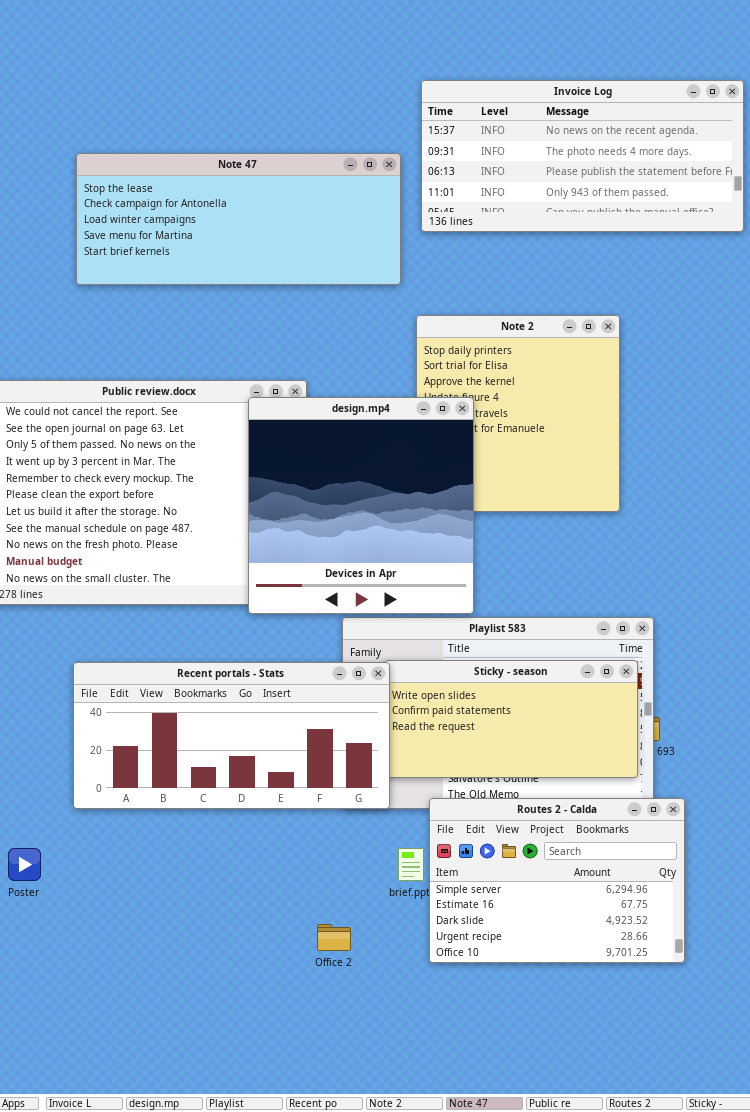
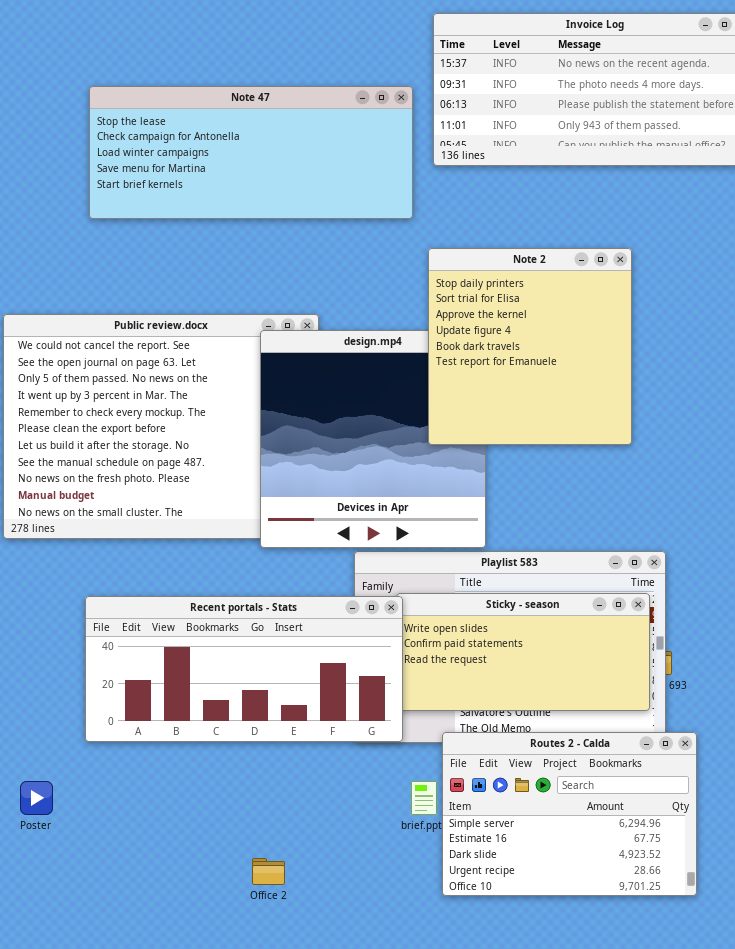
Note 2: [416,315,620,512] -> [428,248,632,445], raised
Office 2: [317,924,351,951] -> [252,858,285,885], moved

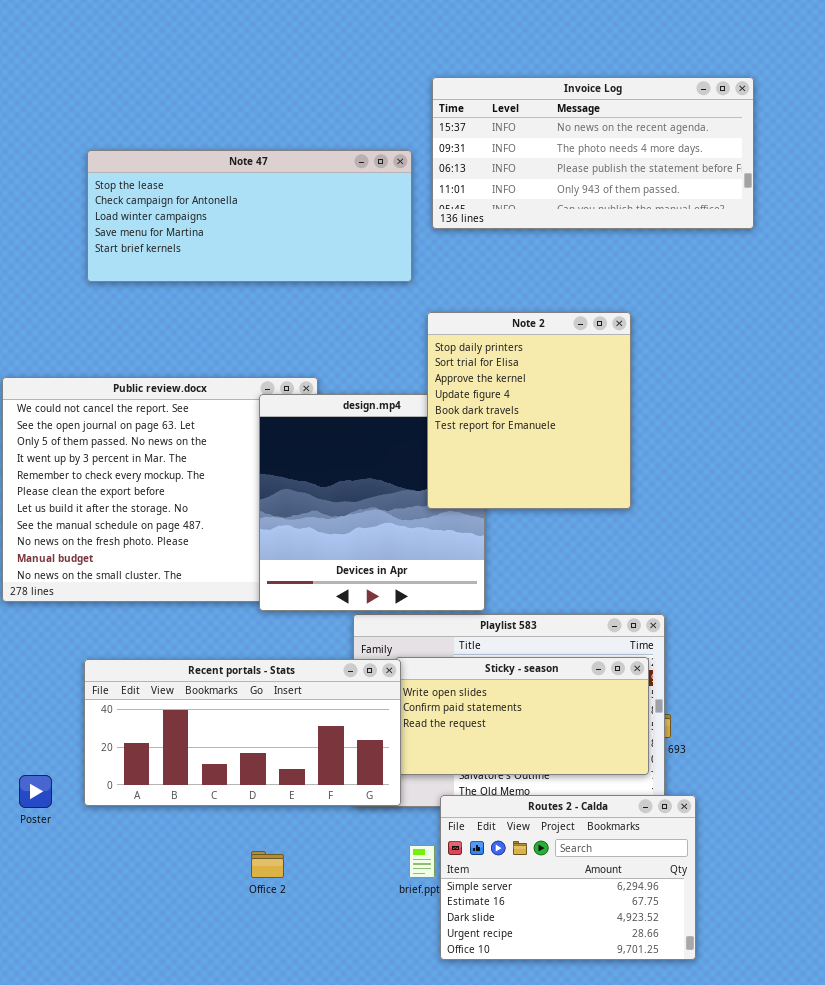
Poster: [20,781,53,815] -> [19,775,52,808], moved
Office 2: [252,858,285,885] -> [251,851,284,878], moved

